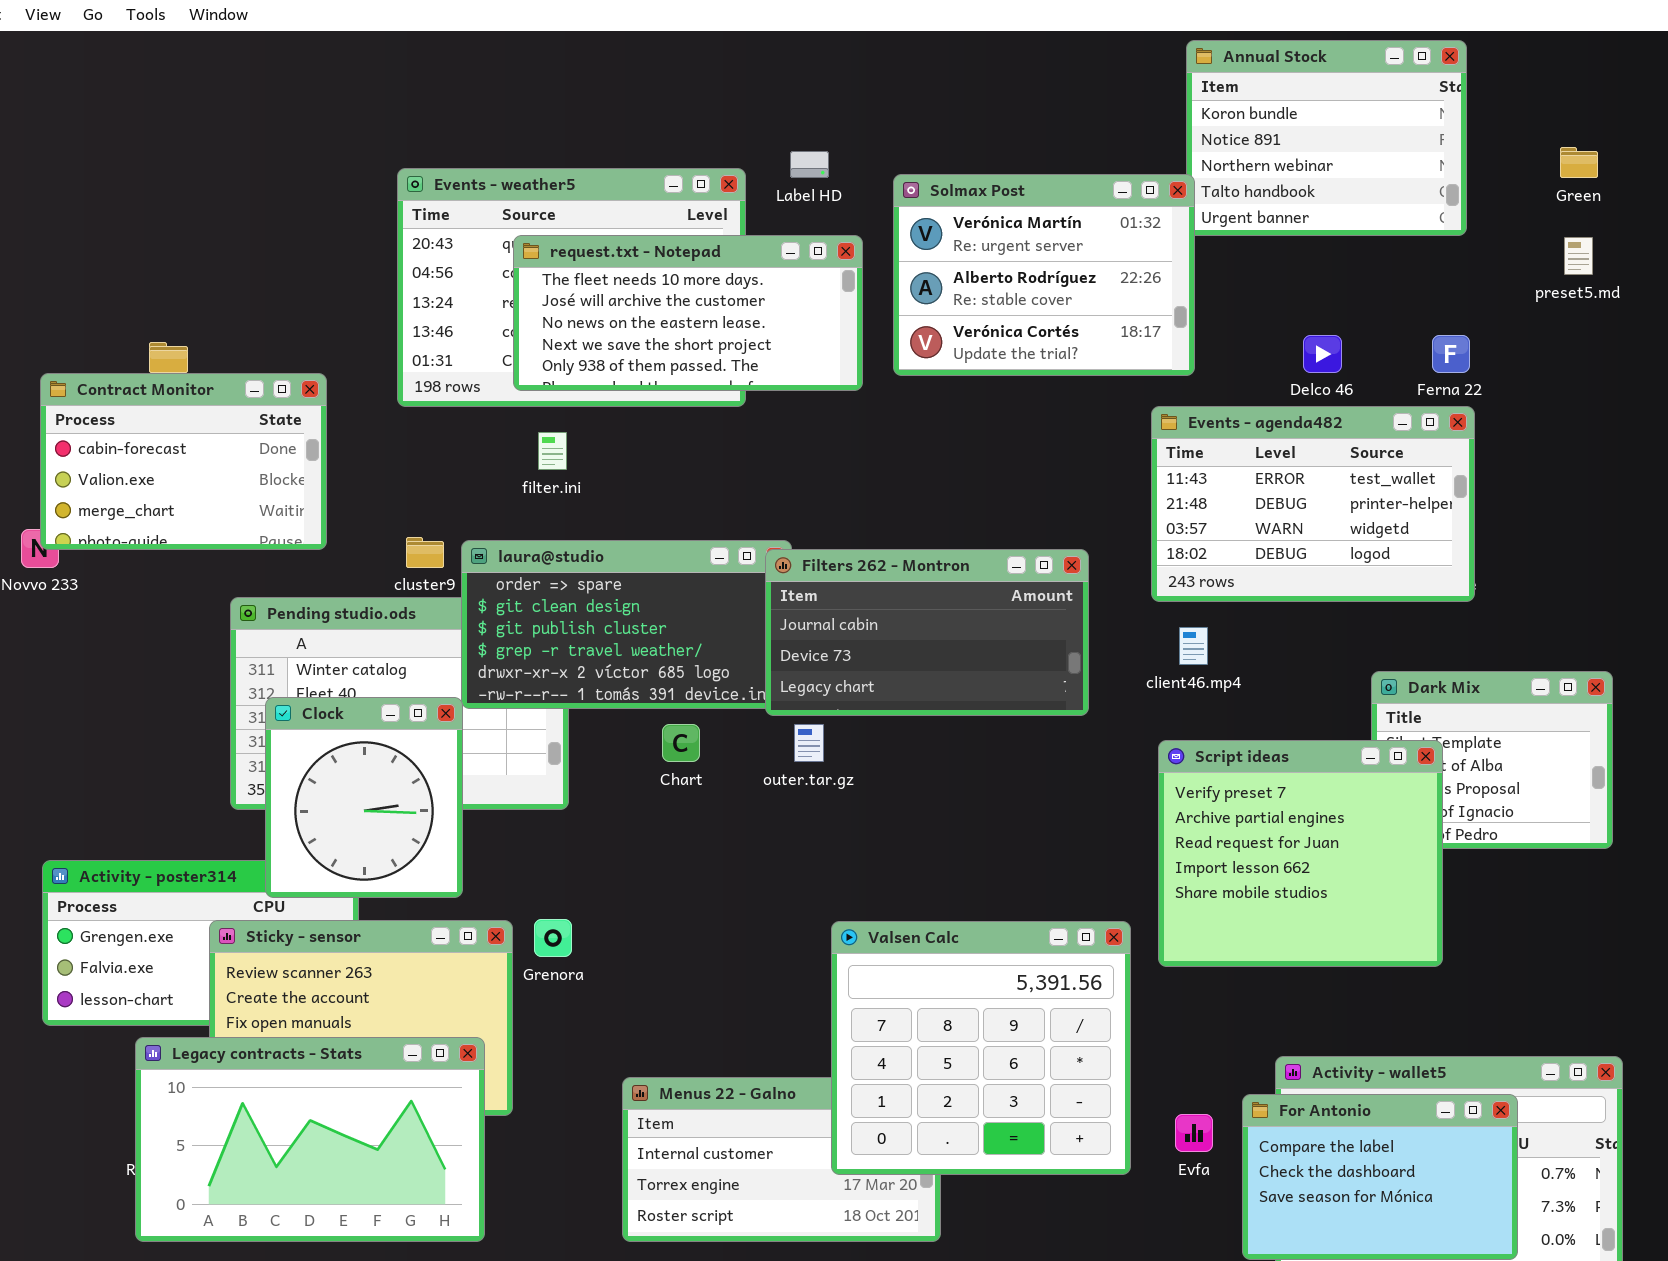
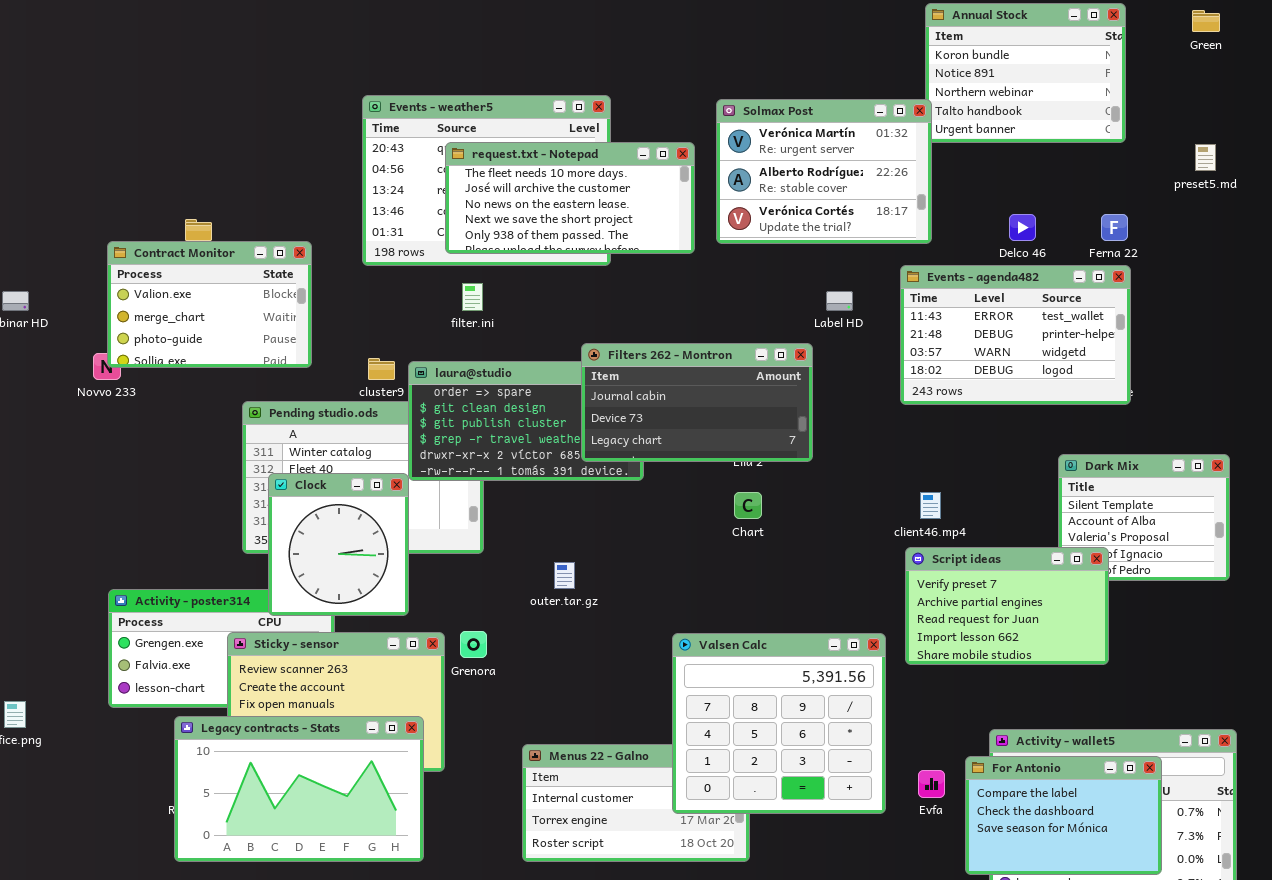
Green: [1560,147,1598,178] -> [1192,10,1220,32], moved
Label HD: [790,151,829,178] -> [826,291,853,311], moved
Contract Monitor: [40,373,327,550] -> [107,241,312,368], scrolled down 1 row
Filters 262 - Montron: [765,549,1089,716] -> [581,343,813,462], moved
client46.mp4: [1179,627,1208,665] -> [920,492,941,519], moved
Chart: [662,724,700,762] -> [734,492,762,519], moved
outer.tar.gz: [794,724,824,762] -> [554,562,575,589], moved
Script ideas: [1158,740,1443,967] -> [905,547,1109,665], resized

